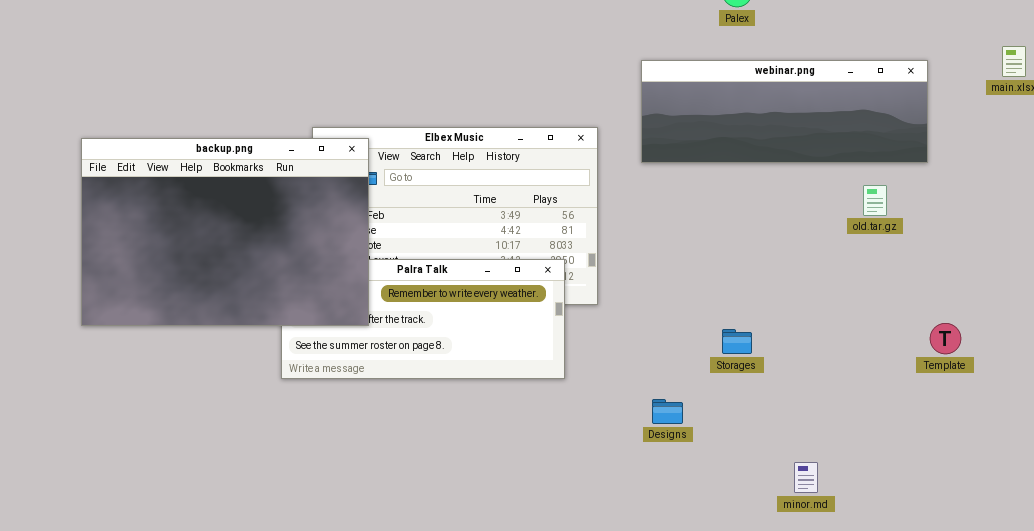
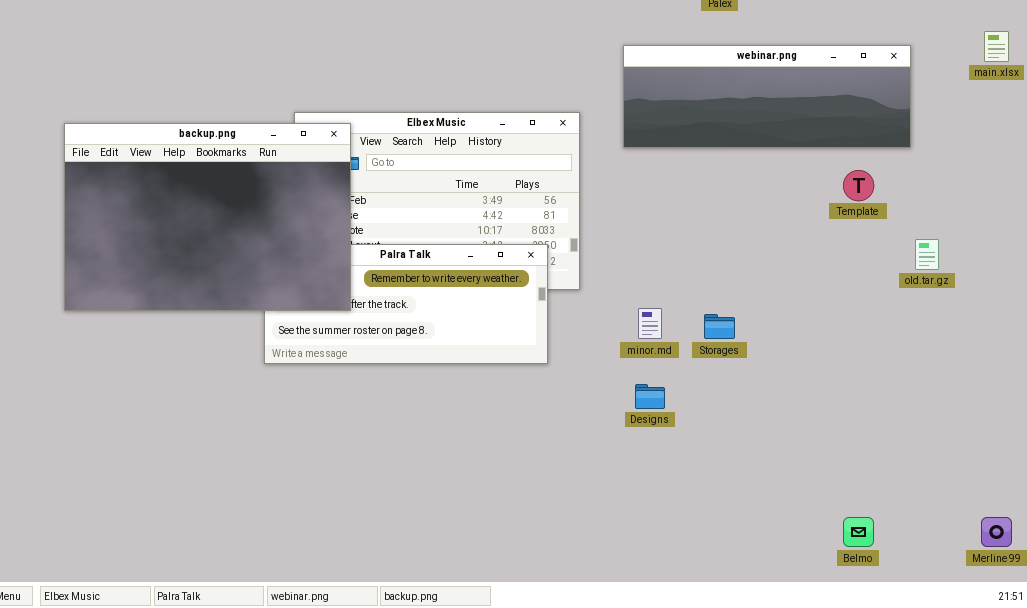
old.tar.gz: [863,185,887,216] -> [915,239,939,270], moved
Template: [930,323,961,354] -> [843,170,874,201], moved
minor.md: [794,462,818,493] -> [638,308,662,339], moved

